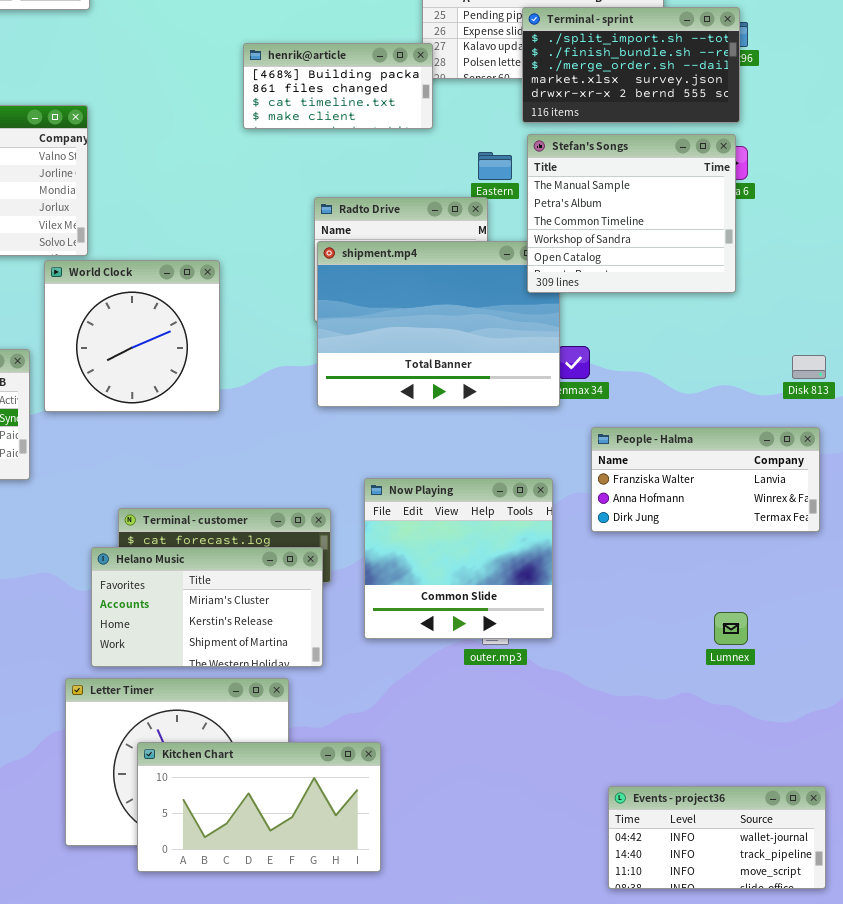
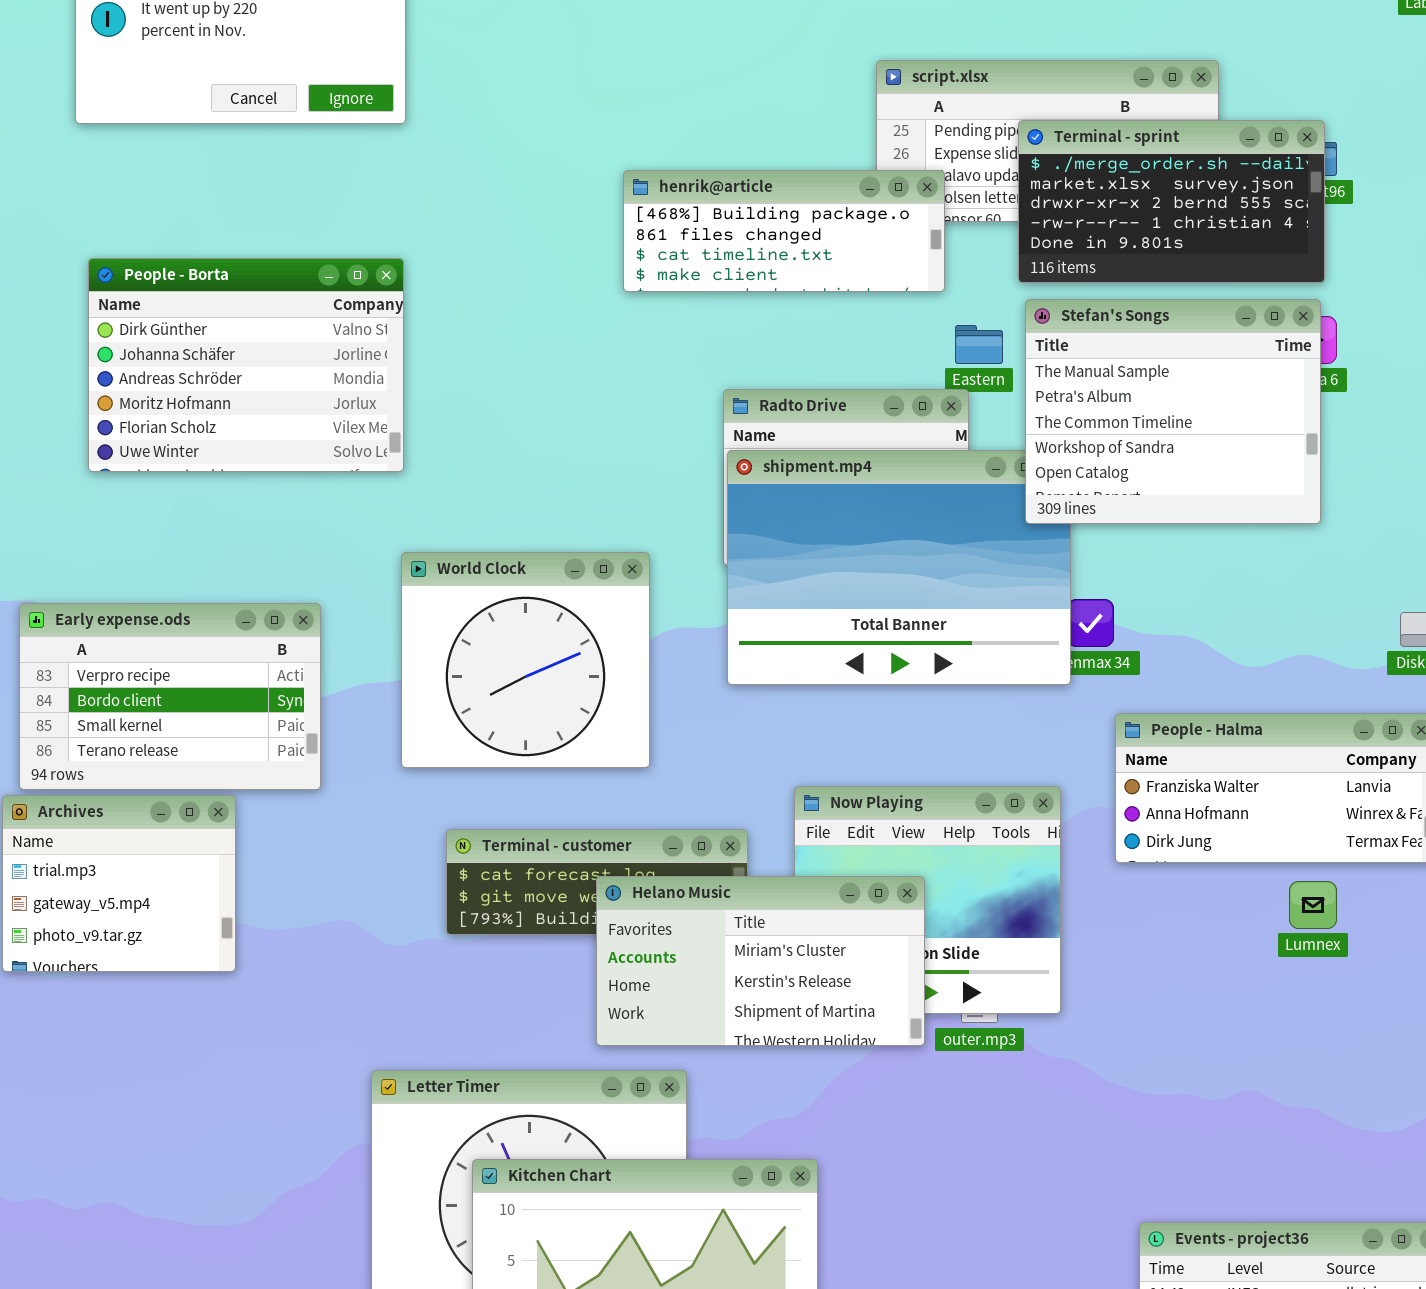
Terminal - sprint: [522,7,740,123] -> [1018,120,1325,283], scrolled down 2 rows
henrik@article: [243,43,433,129] -> [623,170,945,292], resized
World Clock: [44,260,220,412] -> [401,552,650,768], moved
Helano Music: [91,547,323,667] -> [596,876,925,1046], moved
Lumnex: [714,612,748,645] -> [1289,881,1337,929], moved

